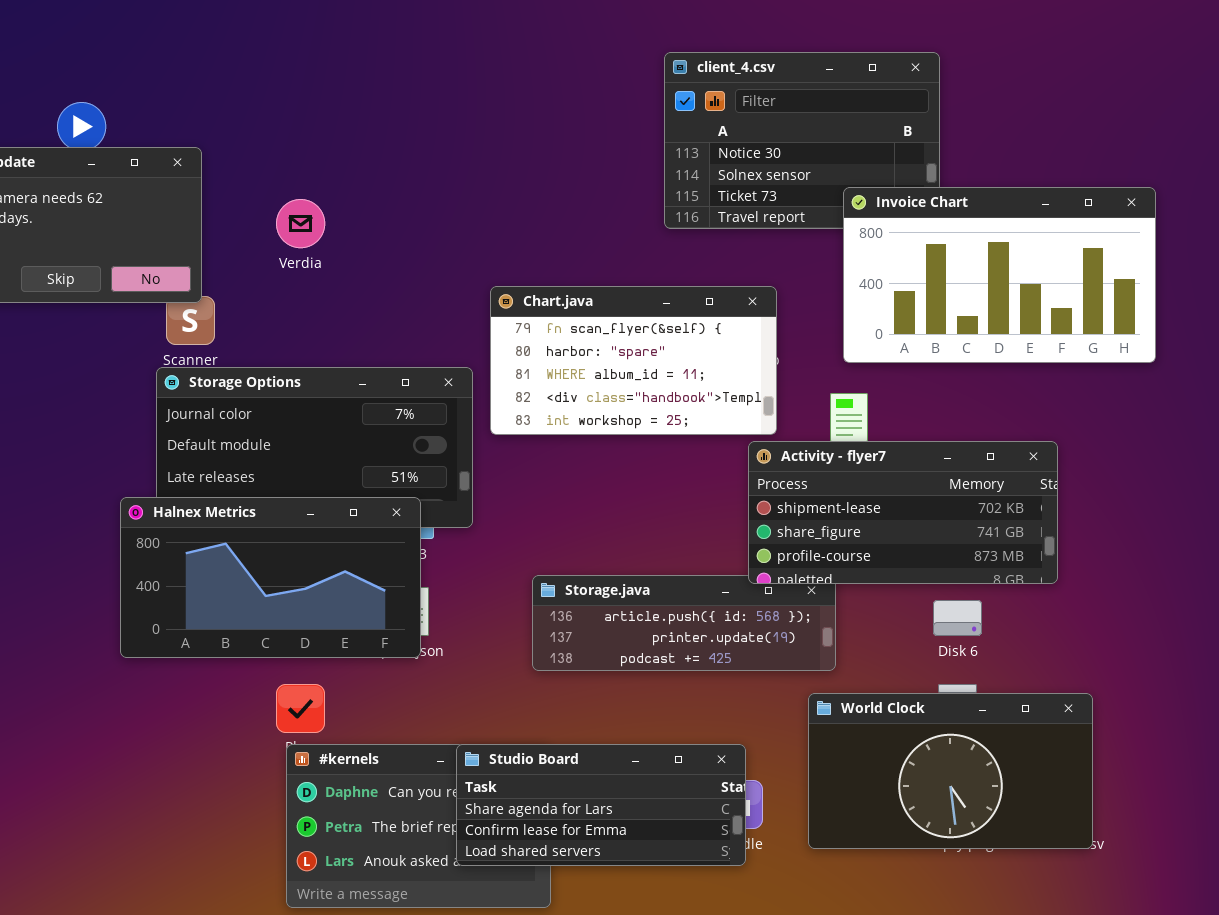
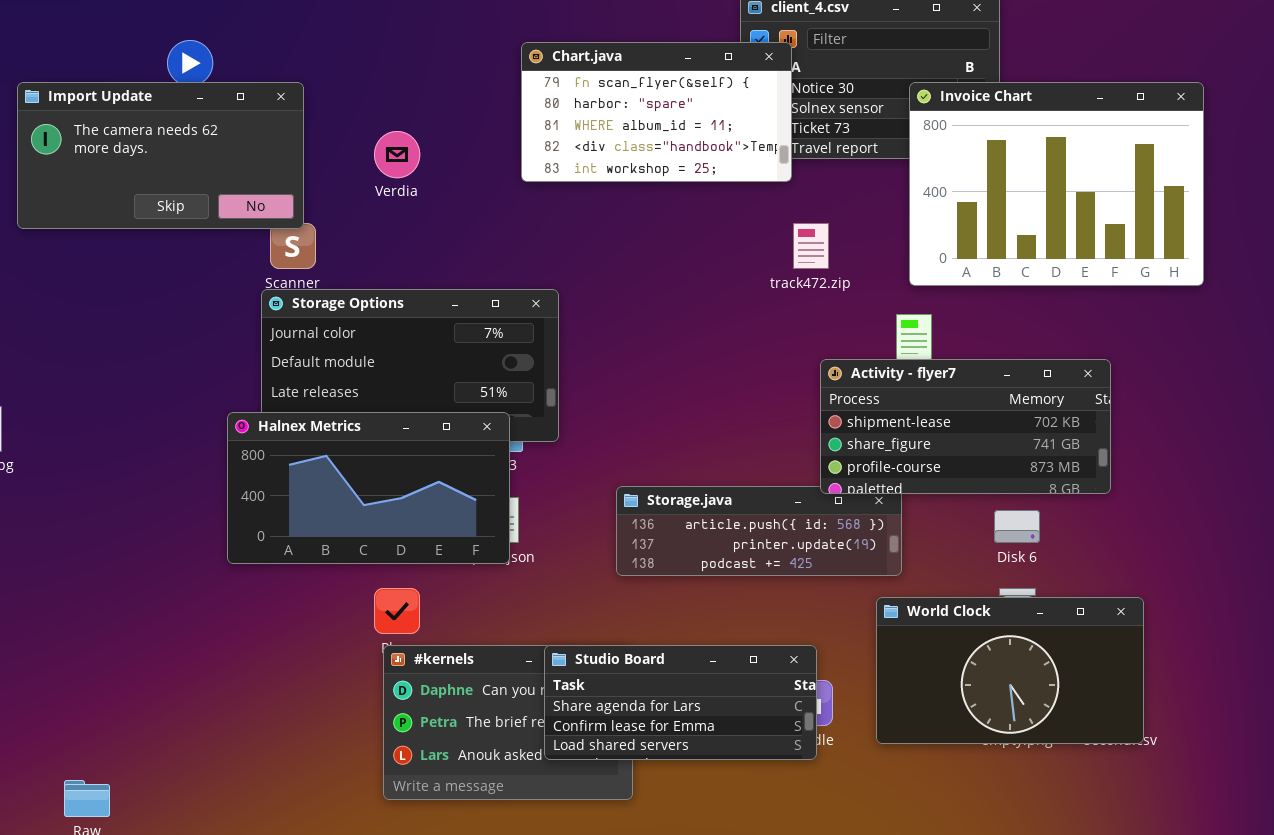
Invoice Chart: [843,187,1156,363] -> [909,82,1204,286], resized
Chart.java: [490,286,777,435] -> [521,42,792,182], moved

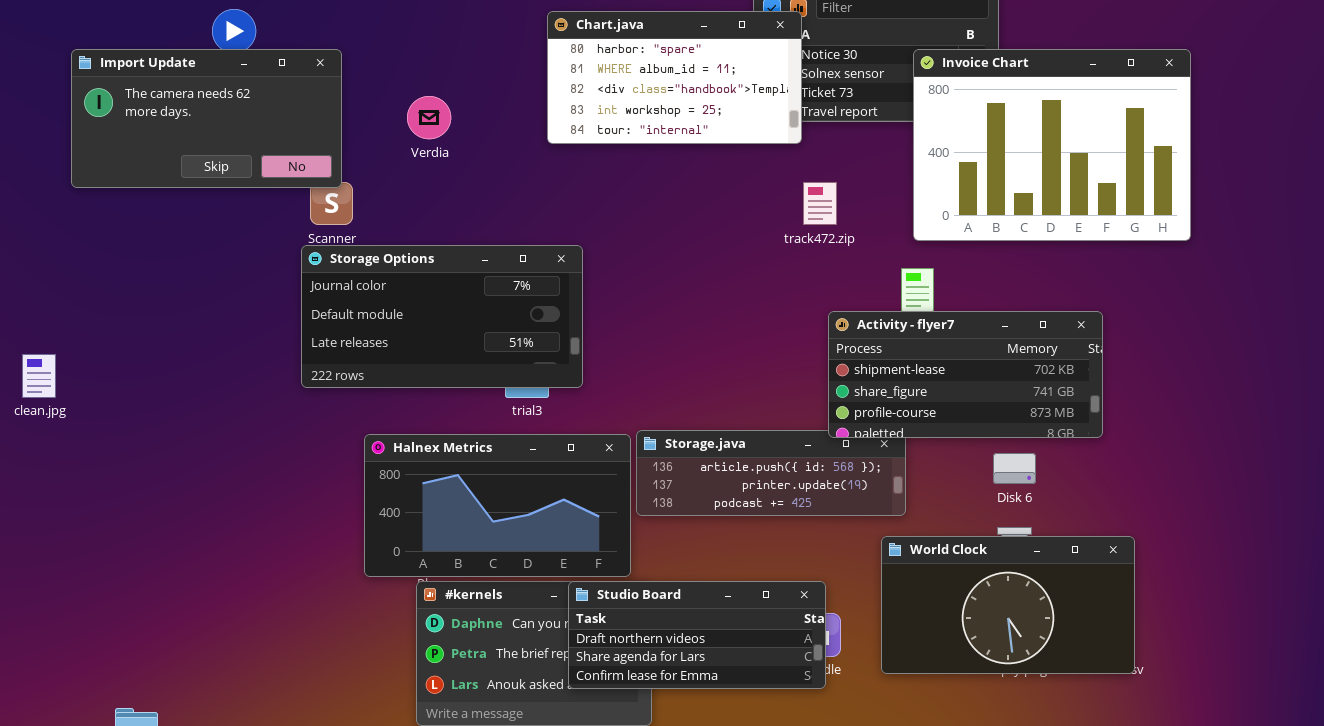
Chart.java: [521,42,792,182] -> [547,11,802,144], scrolled down 1 row
Halnex Metrics: [227,412,510,564] -> [364,434,631,577], moved
Studio Board: [544,645,817,760] -> [568,581,826,689], scrolled up 1 row

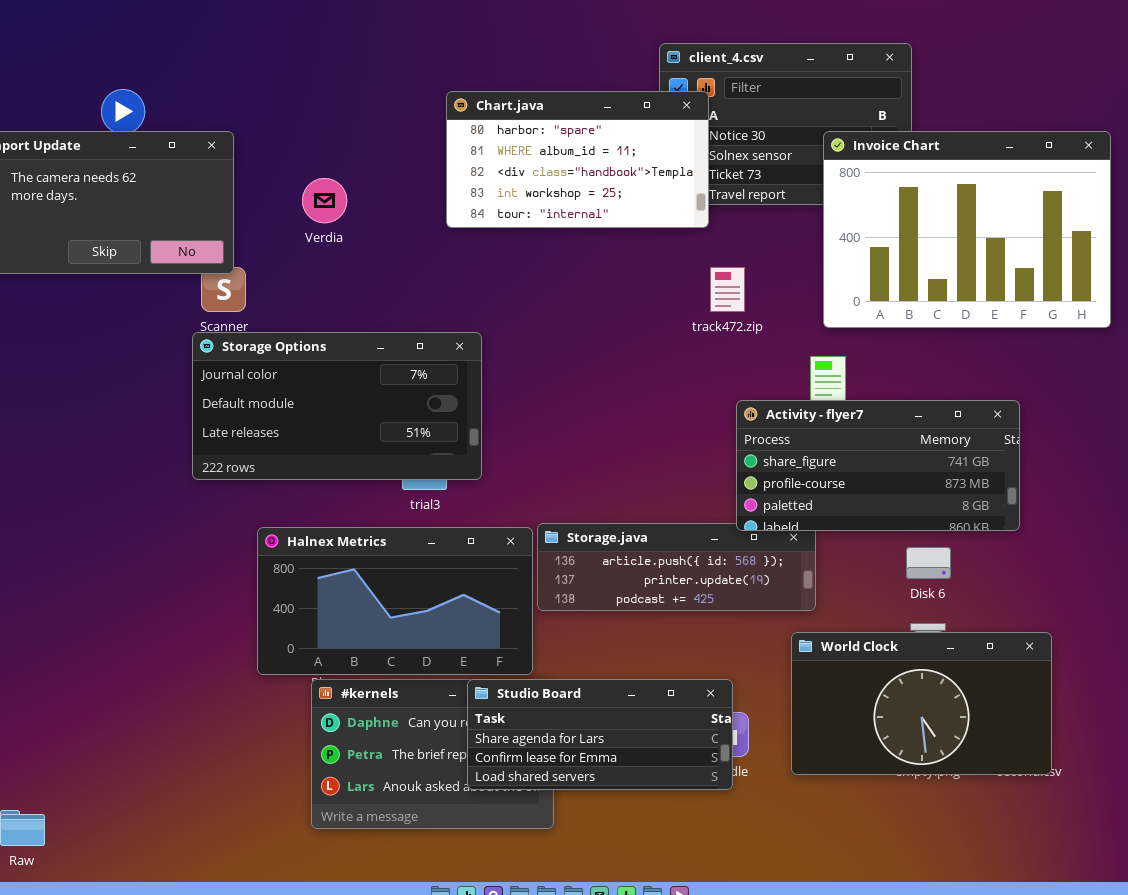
Activity - flyer7: [828,311,1103,438] -> [736,400,1020,531], scrolled down 1 row
Studio Board: [568,581,826,689] -> [467,679,733,790], scrolled down 1 row

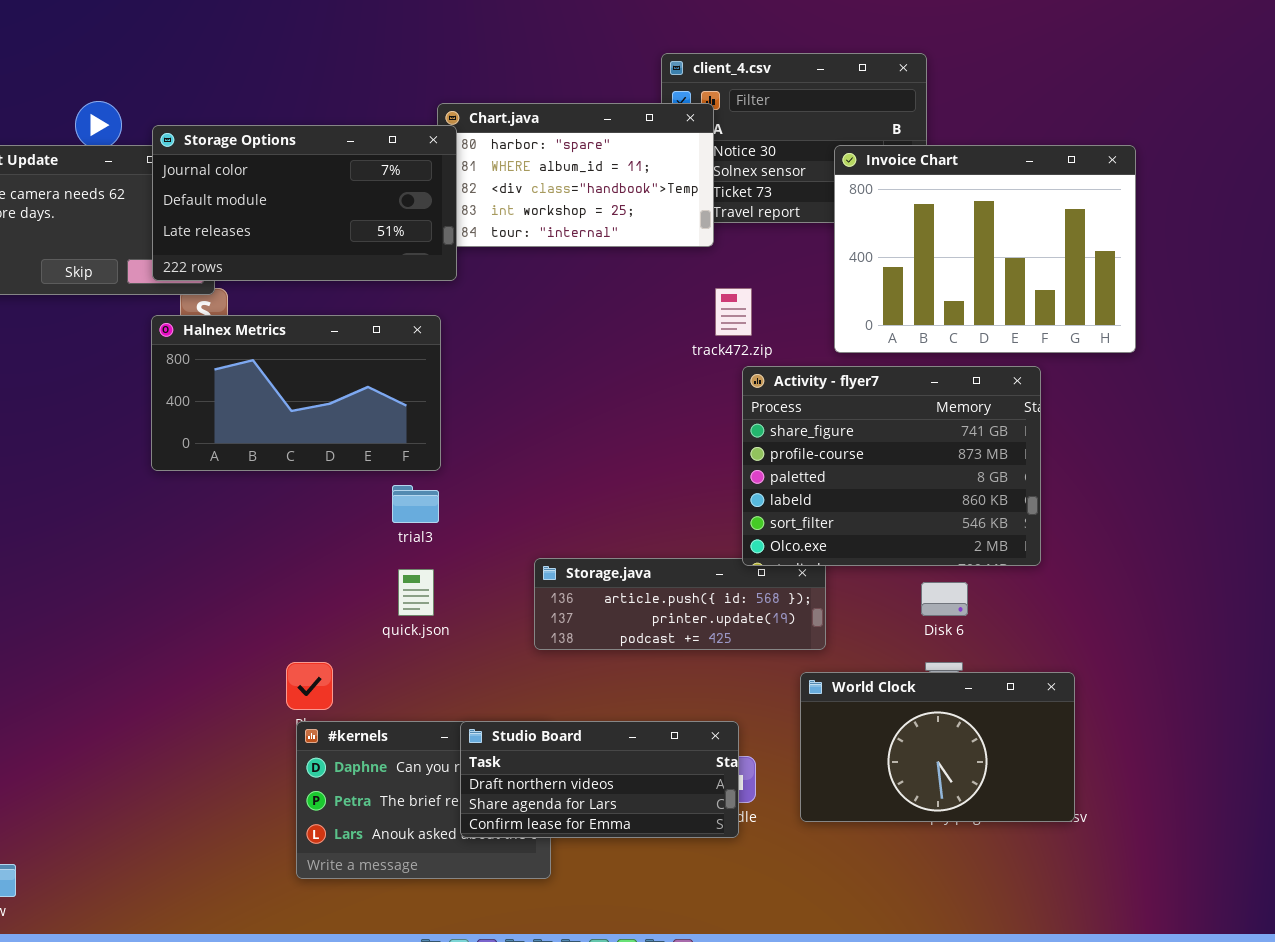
Storage Options: [192,332,482,480] -> [152,125,457,281], moved
Activity - flyer7: [736,400,1020,531] -> [742,366,1041,566], resized
Halnex Metrics: [257,527,533,675] -> [151,315,441,471], moved
Studio Board: [467,679,733,790] -> [460,721,739,838], scrolled up 1 row

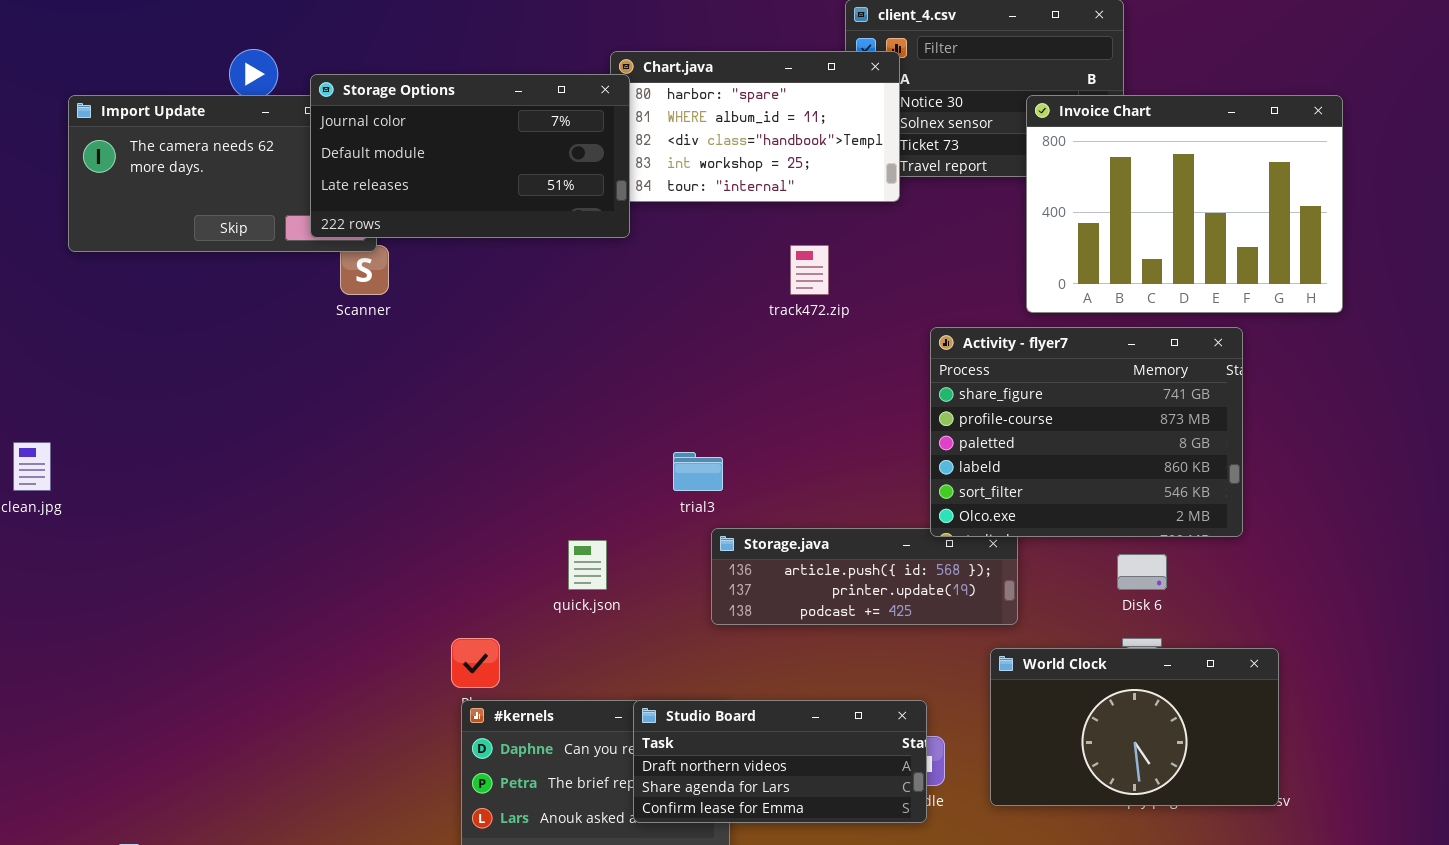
track472.zip: [715,288,752,336] -> [790,245,829,295], moved
Halnex Metrics: [151,315,441,471] -> none, closed
trial3: [392,485,439,523] -> [673,452,723,491], moved

